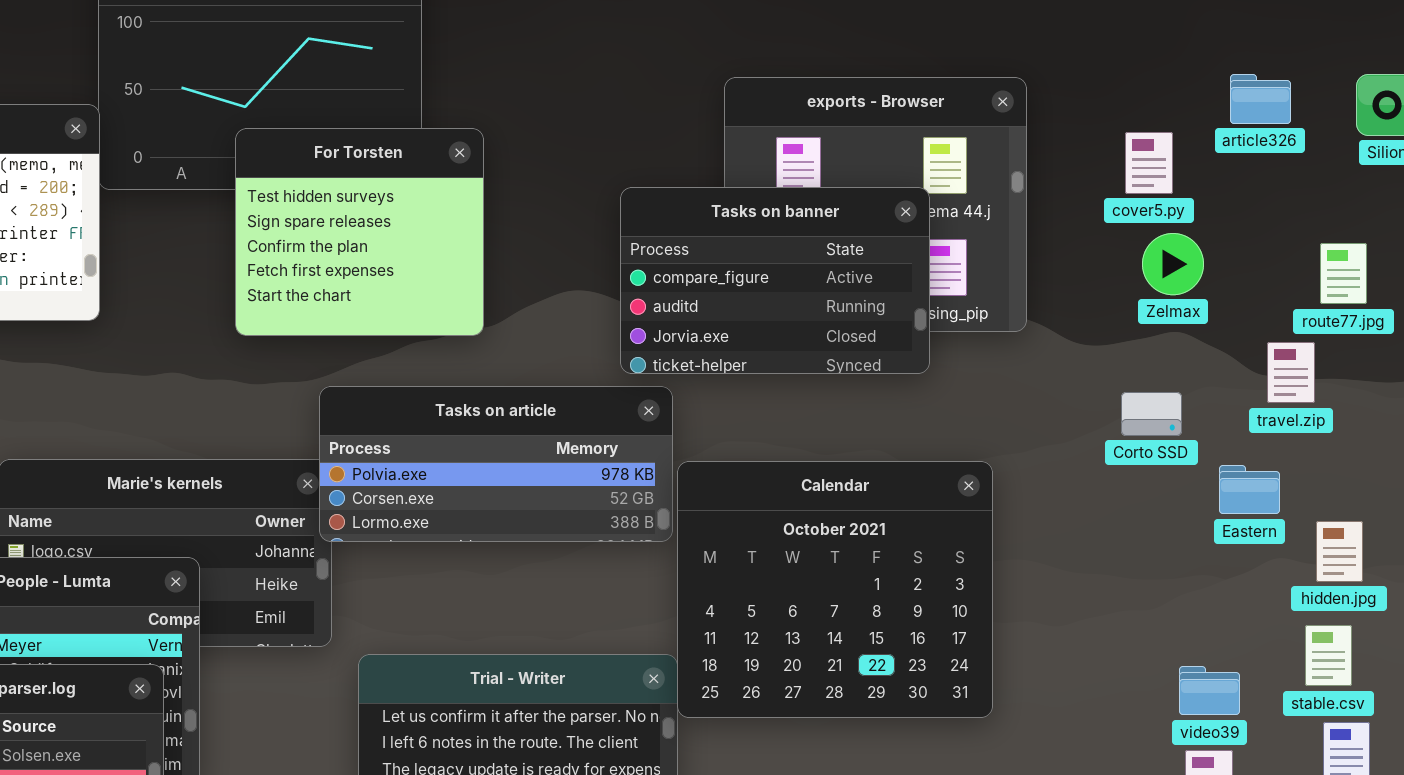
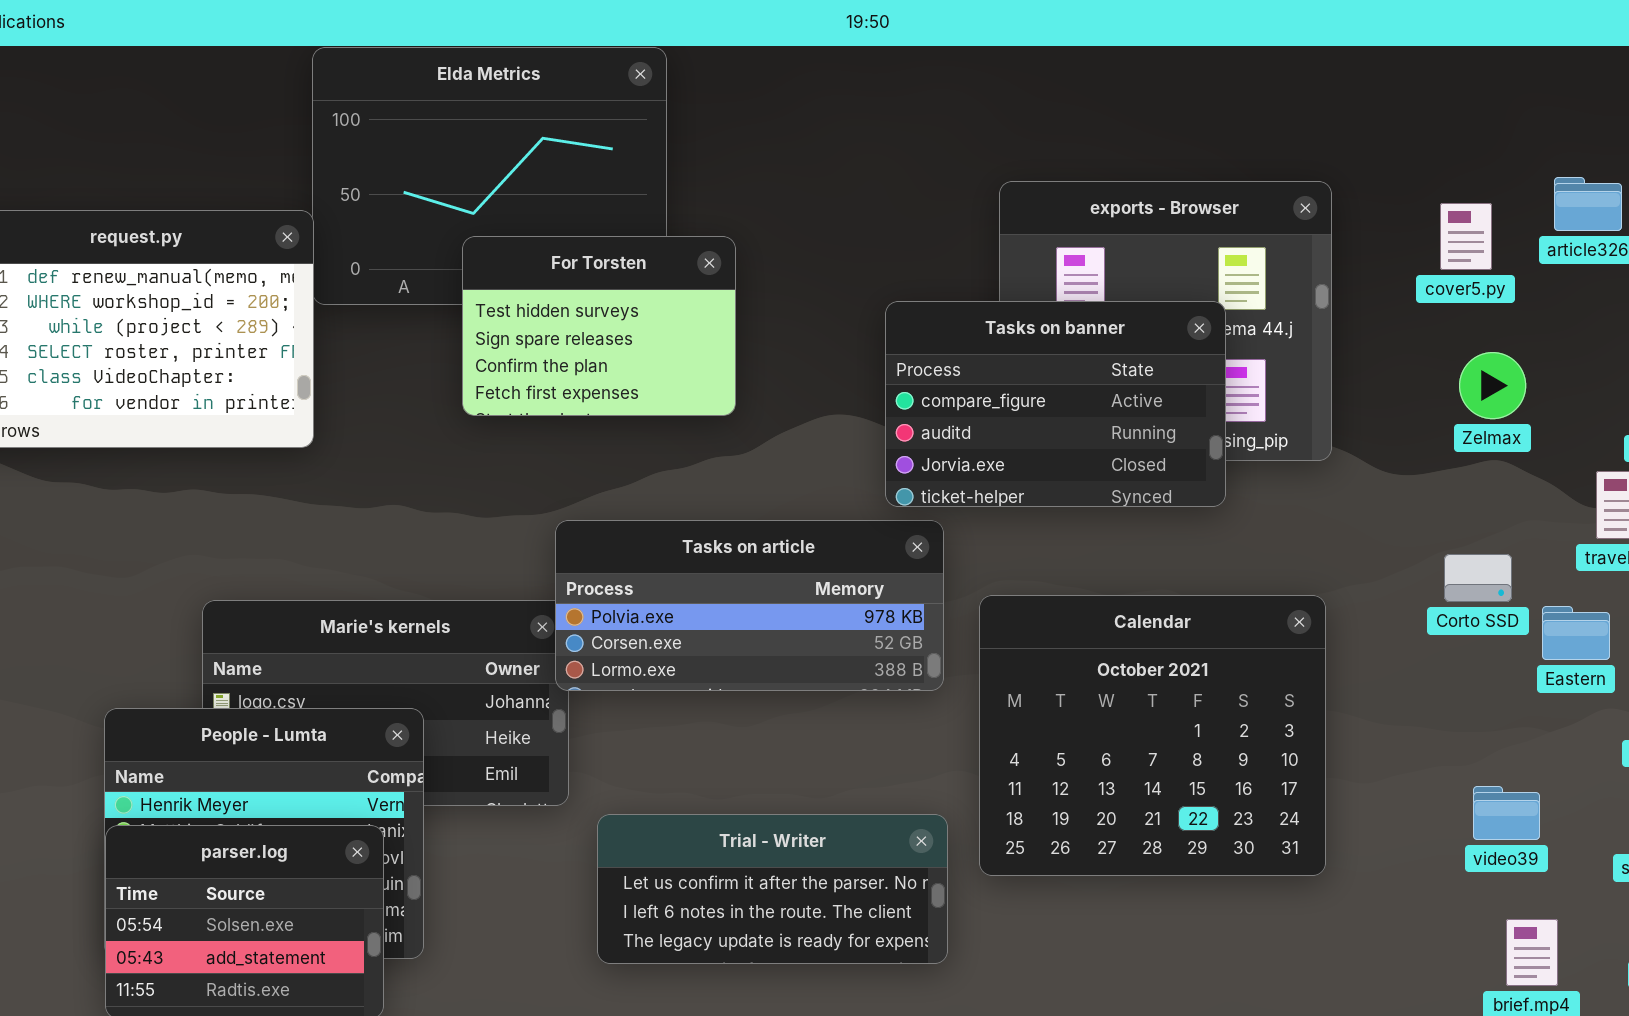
For Torsten: [235,128,484,336] -> [462,236,736,416], resized
cover5.py: [1125,132,1173,194] -> [1440,203,1492,270], moved
Corto SSD: [1121,392,1182,436] -> [1444,554,1512,602], moved
Calendar: [677,461,993,718] -> [979,595,1326,876], moved
video39: [1179,666,1240,715] -> [1473,786,1540,840], moved

